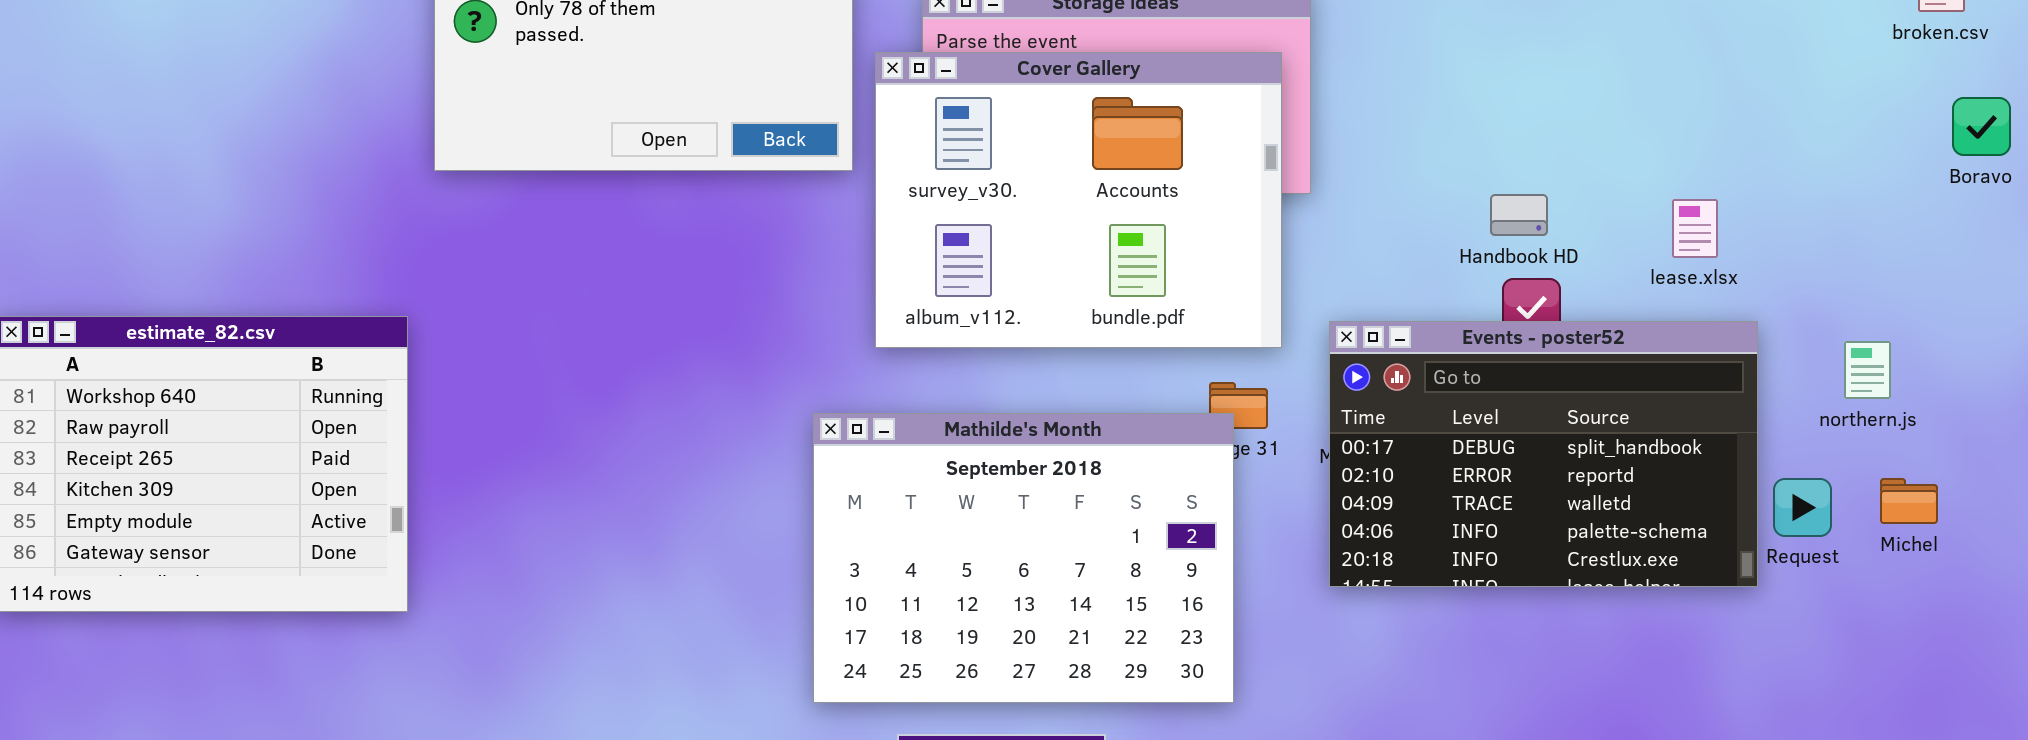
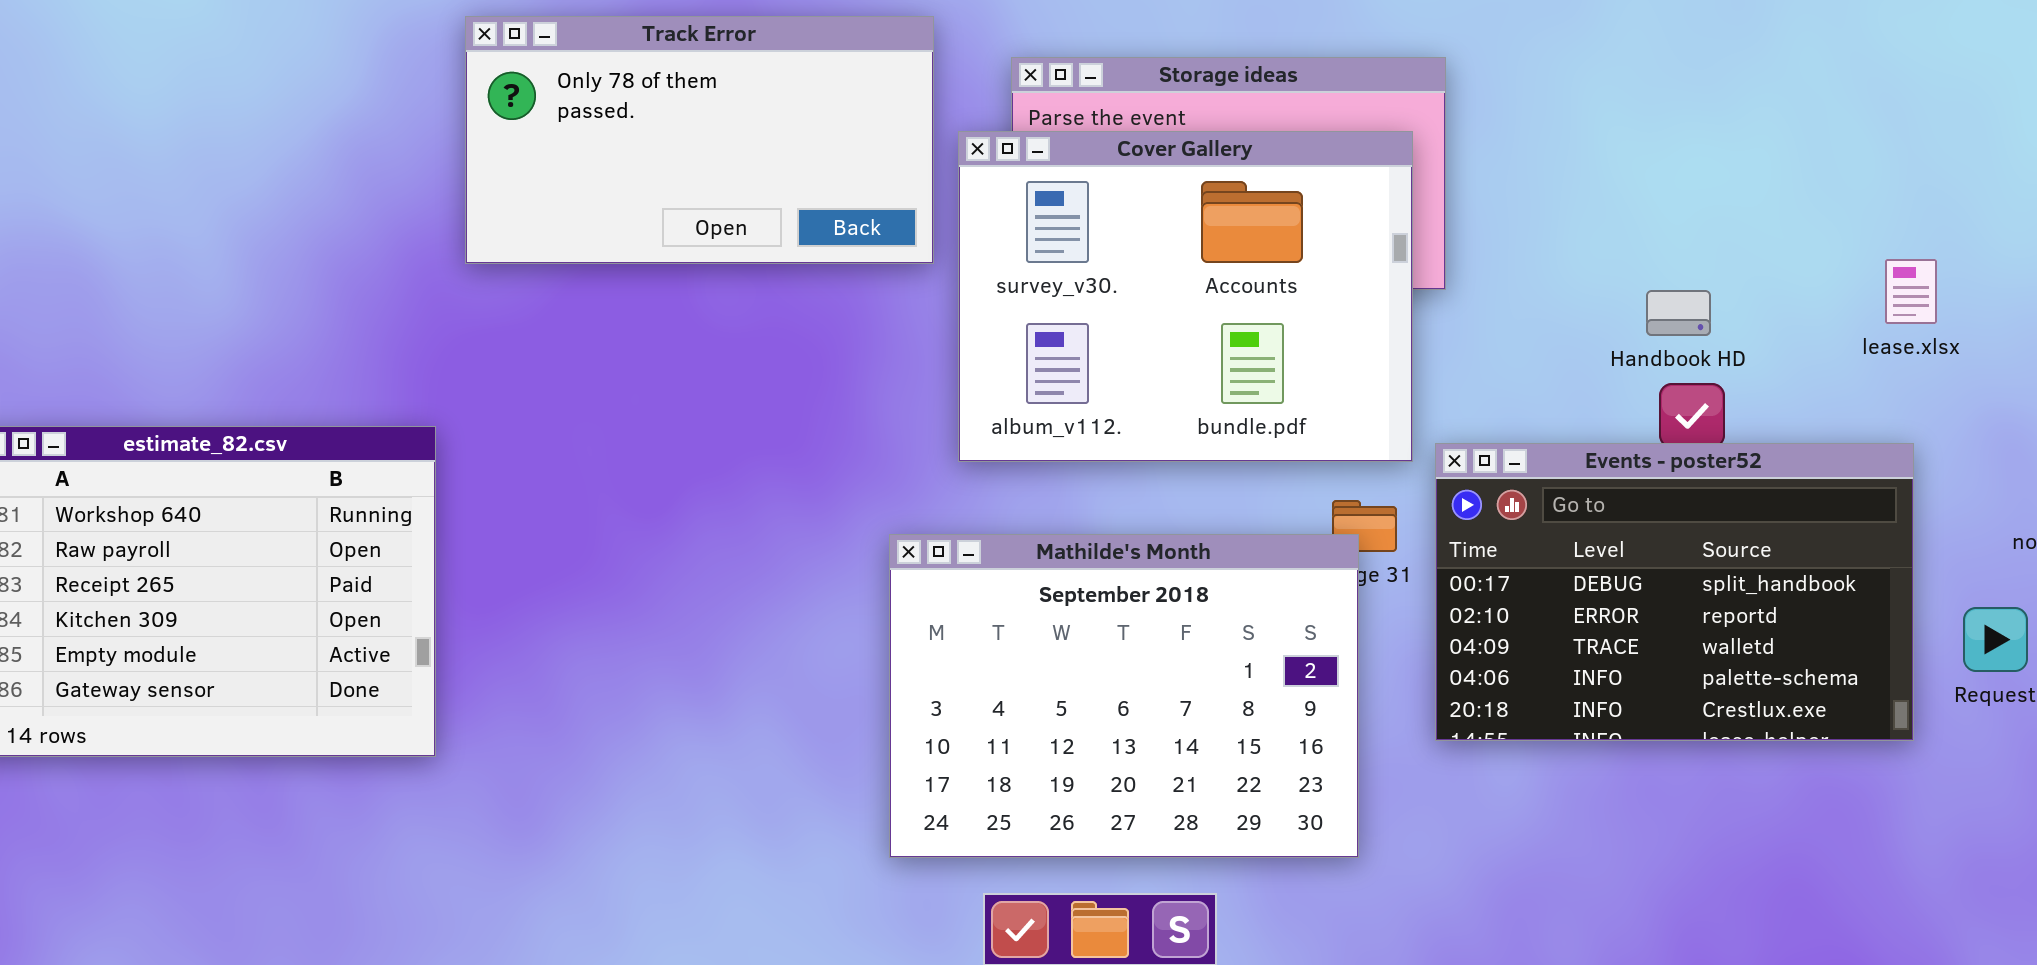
lease.xlsx: [1672,199,1718,258] -> [1885,259,1937,324], moved
Events - poster52: [1329,321,1758,587] -> [1435,443,1914,741], moved

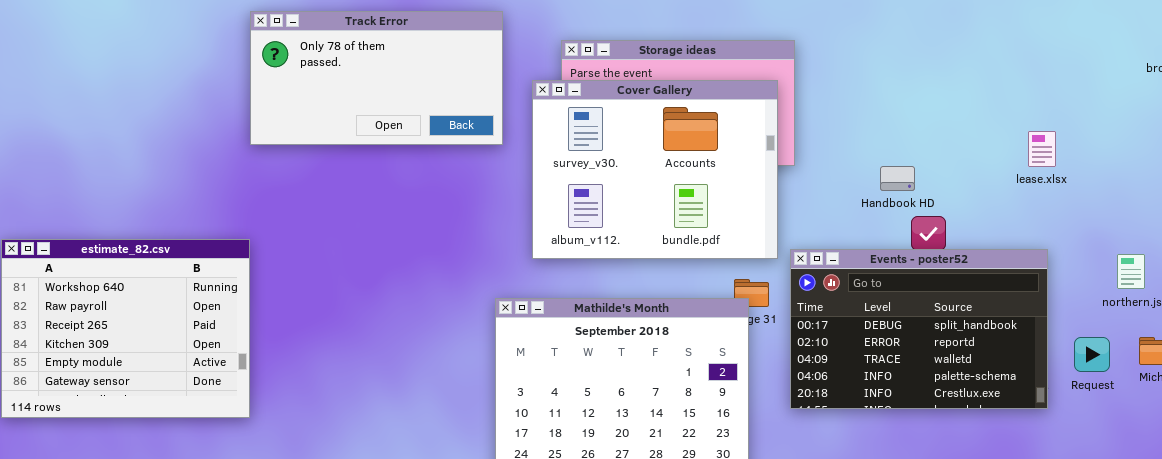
Track Error: [465,16,934,264] -> [250,11,503,145], moved
lease.xlsx: [1885,259,1937,324] -> [1028,131,1056,167], moved
Handbook HD: [1646,290,1711,336] -> [880,166,915,191], moved

